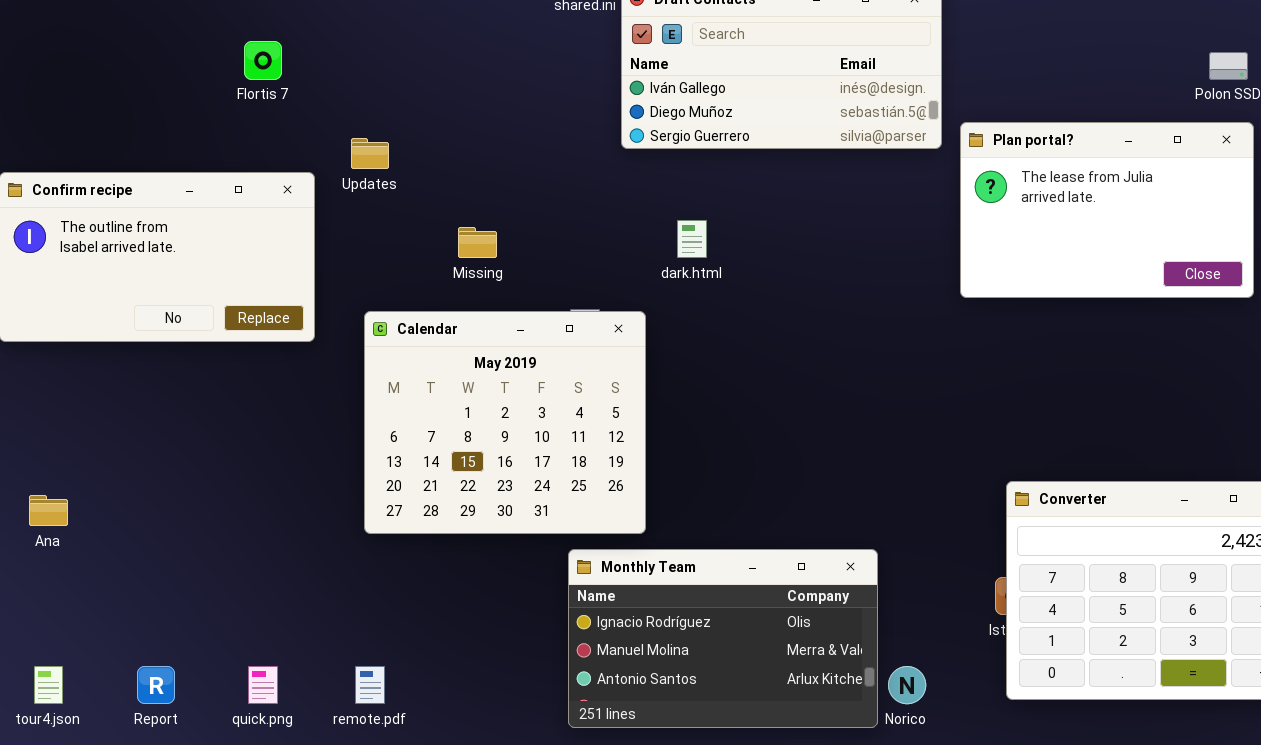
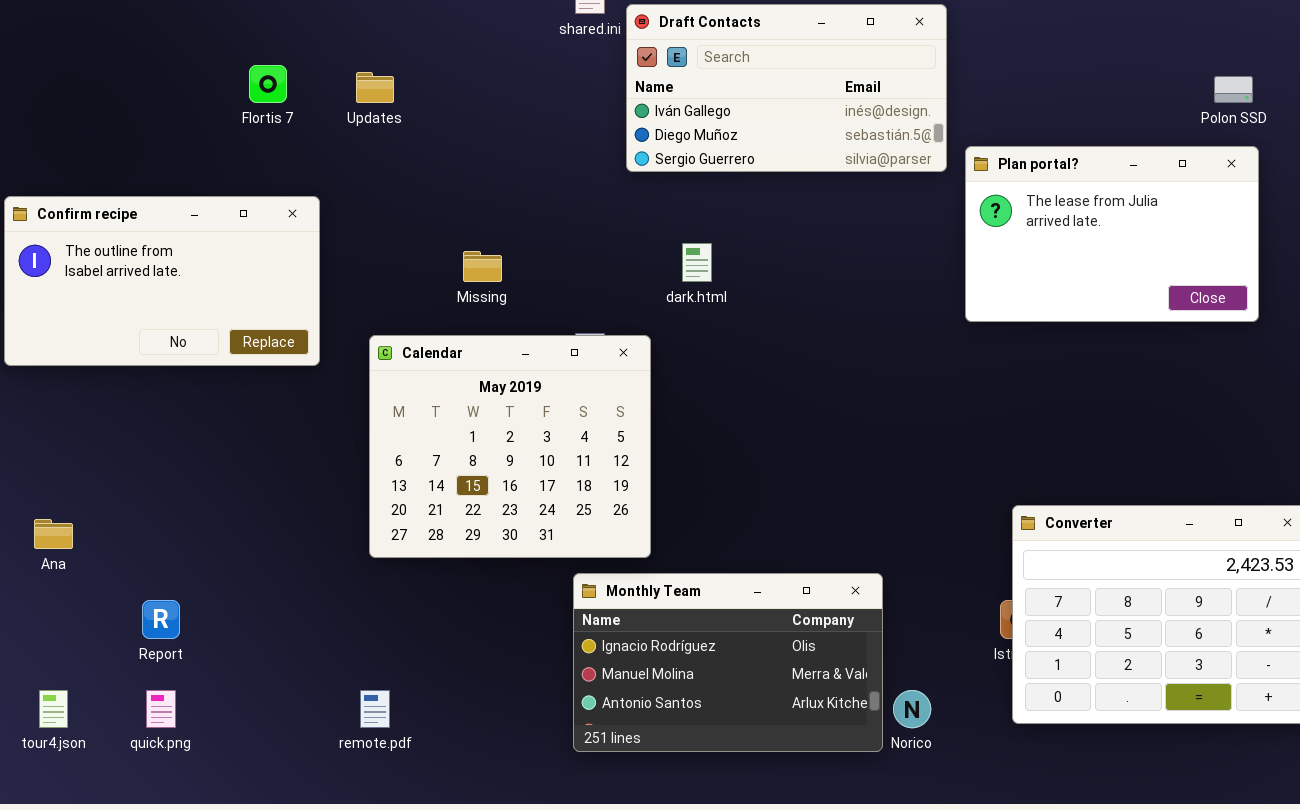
Updates: [351,138,389,169] -> [356,72,394,103], moved
Report: [137,666,175,704] -> [142,600,180,639], moved
quick.png: [248,666,278,704] -> [146,690,176,728], moved

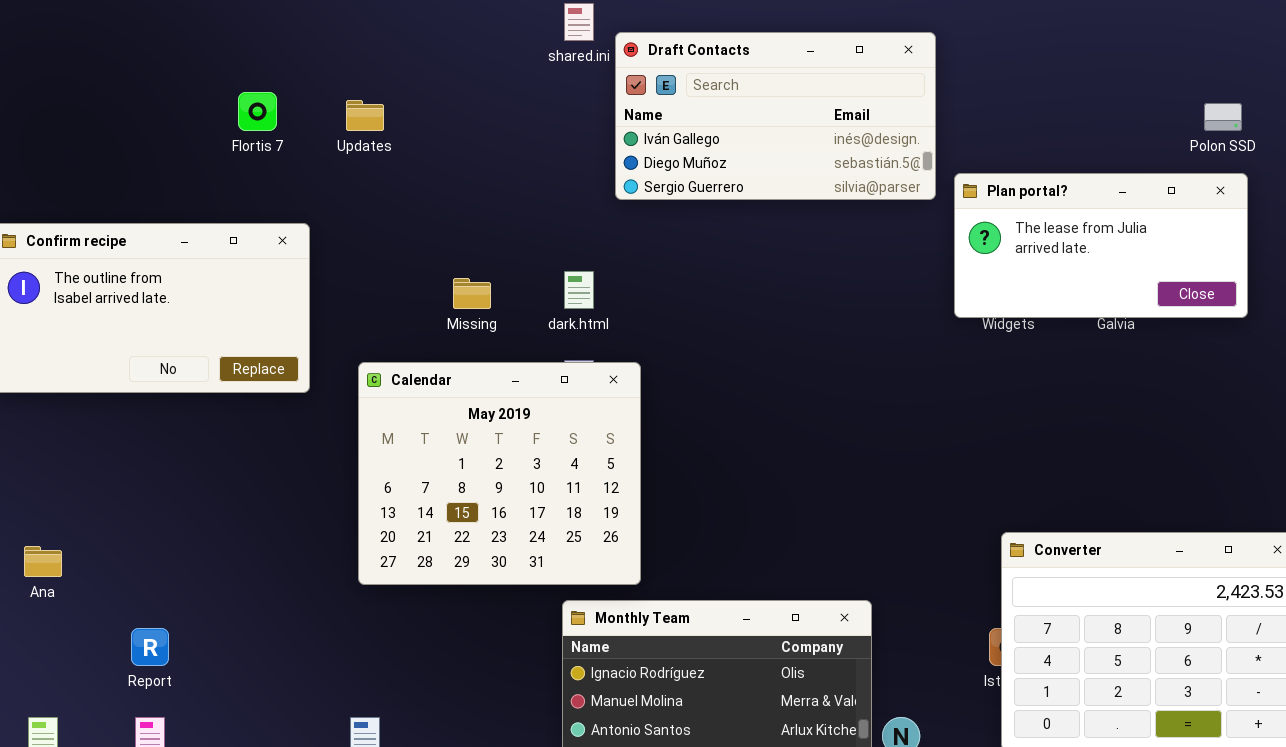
Plan portal?: [965,146,1259,322] -> [954,173,1248,318], resized
dark.html: [682,243,712,282] -> [564,271,594,309], moved

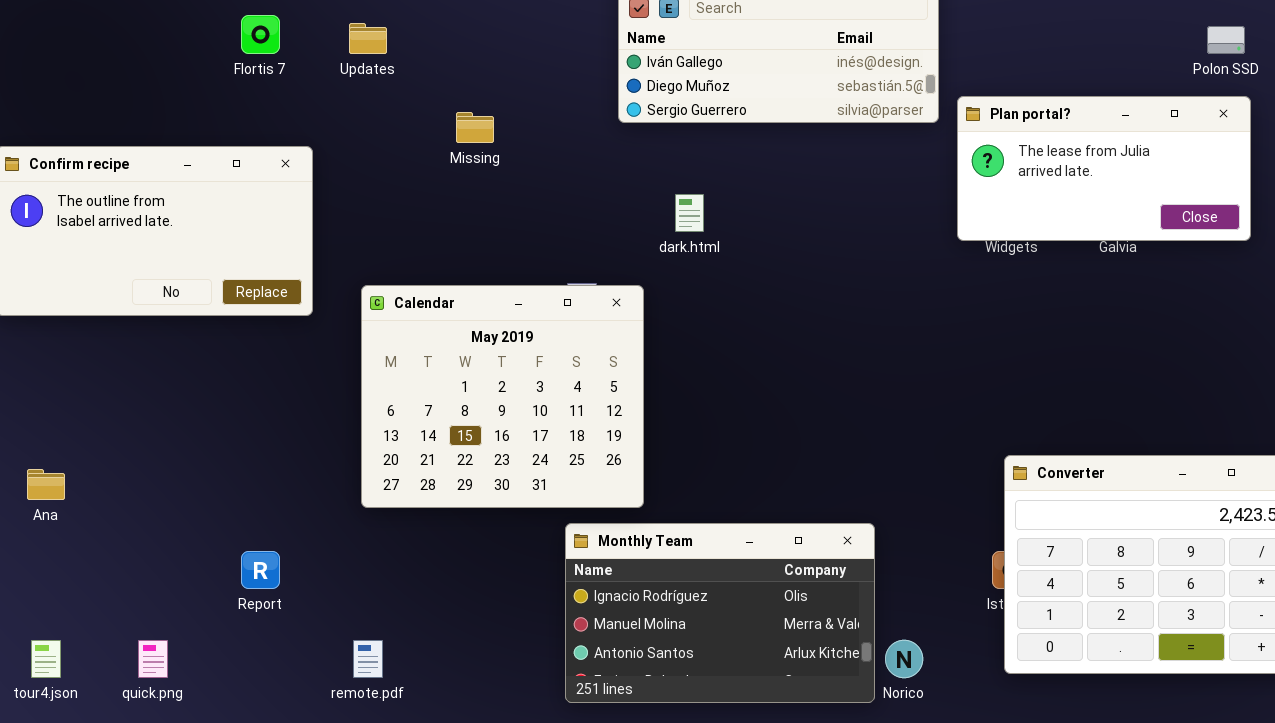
dark.html: [564,271,594,309] -> [675,194,704,232], moved
Missing: [453,278,491,309] -> [456,112,494,143], moved
Report: [131,628,169,666] -> [241,551,280,589], moved

